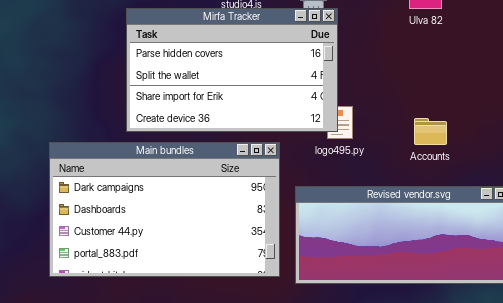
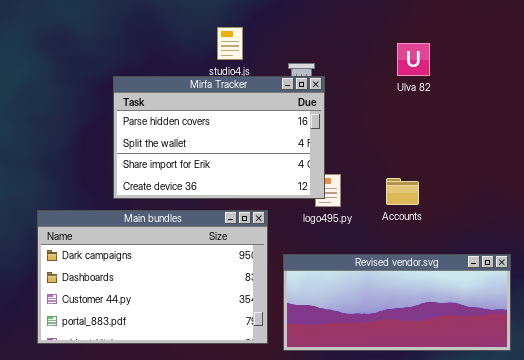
Accounts: [414,118,447,145] -> [386,178,419,205], moved

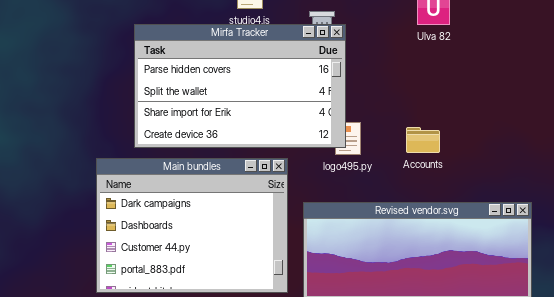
Main bundles: [37,210,268,344] -> [96,158,288,293], resized

